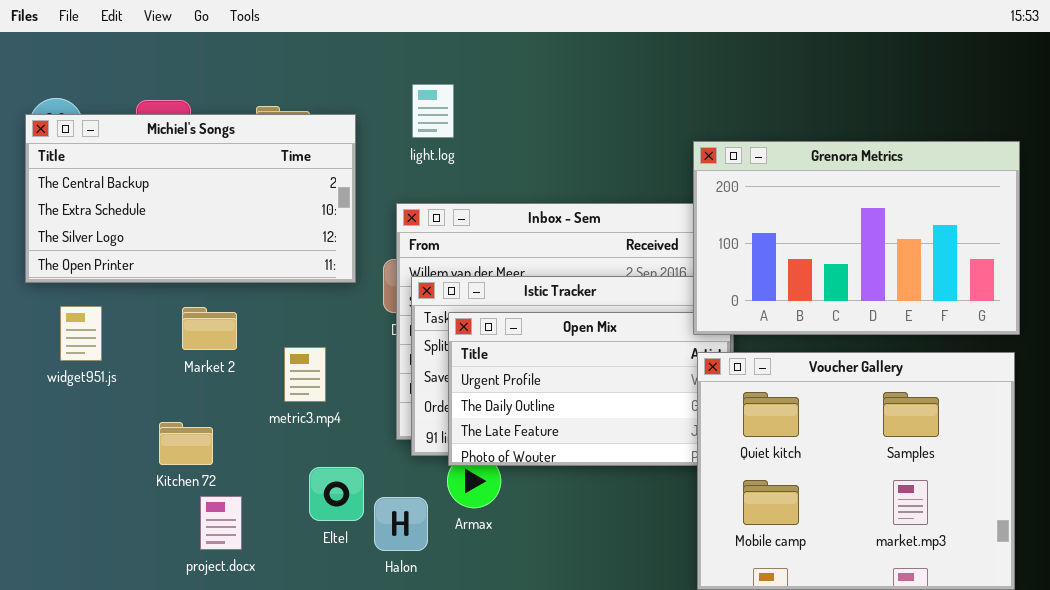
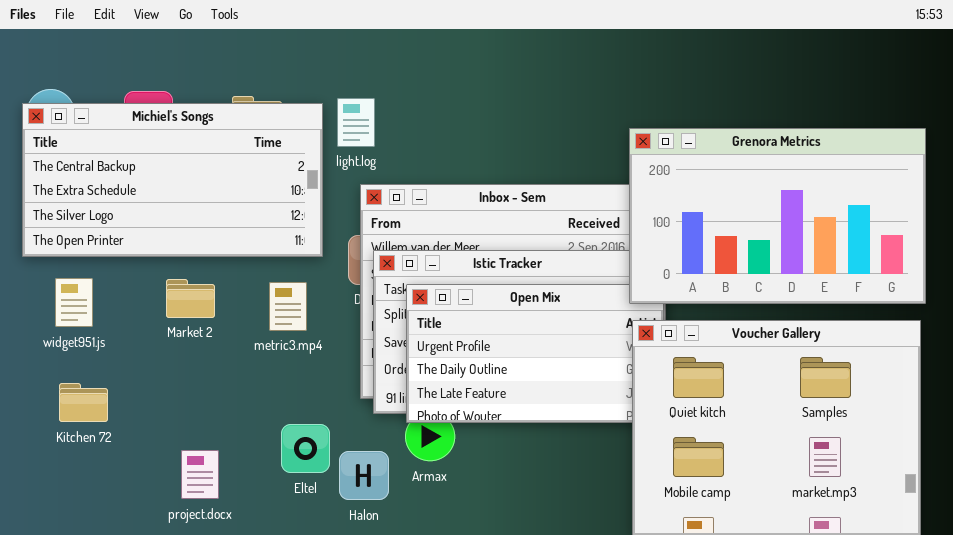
light.log: [412,84,454,138] -> [337,98,375,147], moved
metric3.mp4: [284,347,326,402] -> [269,282,307,331], moved
Kitchen 72: [159,422,213,465] -> [59,383,108,422], moved

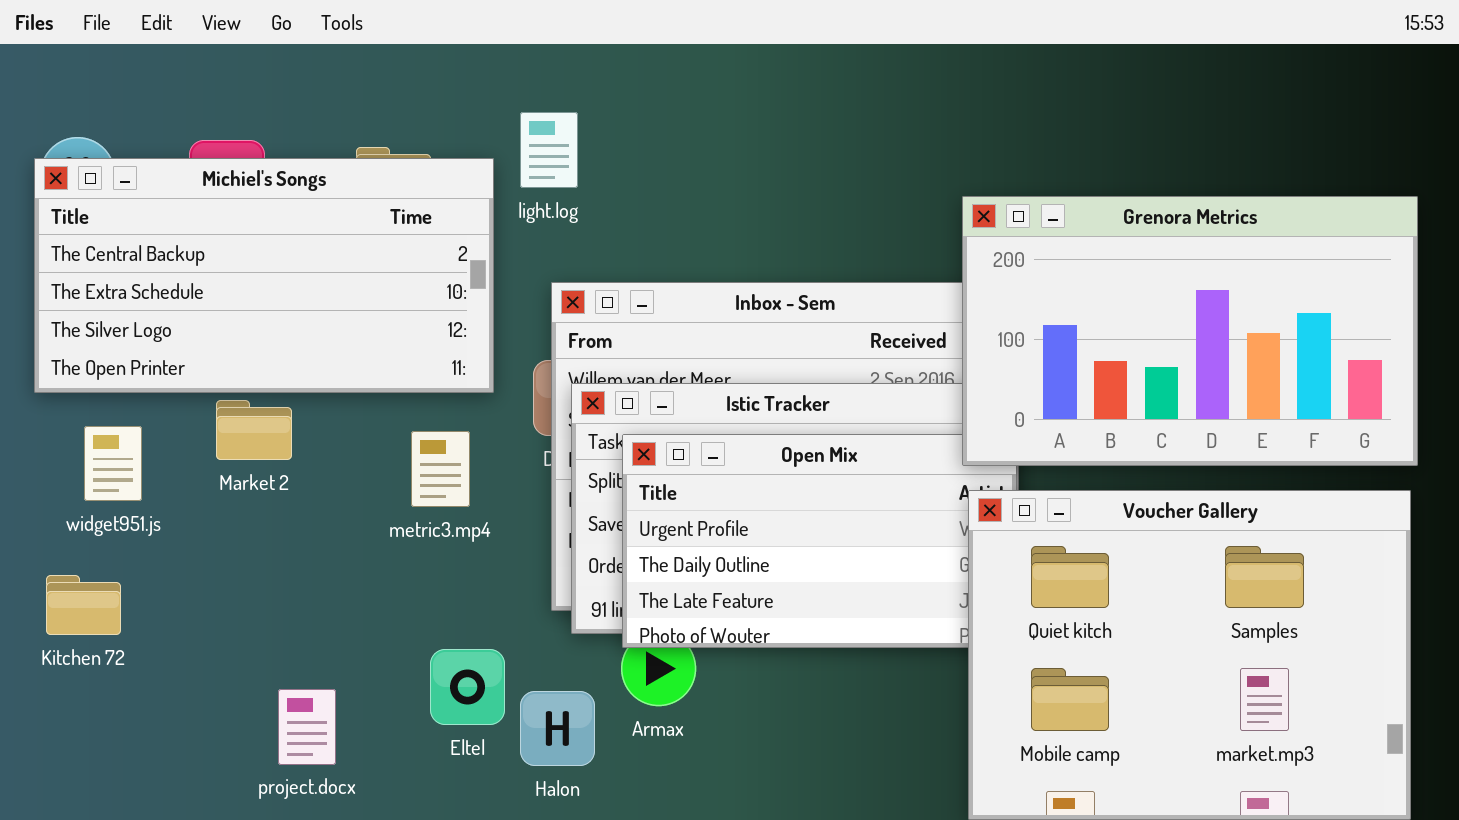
light.log: [337,98,375,147] -> [520,112,578,188], moved
Market 2: [166,279,215,318] -> [216,400,292,460], moved
Kitchen 72: [59,383,108,422] -> [46,575,121,635], moved

